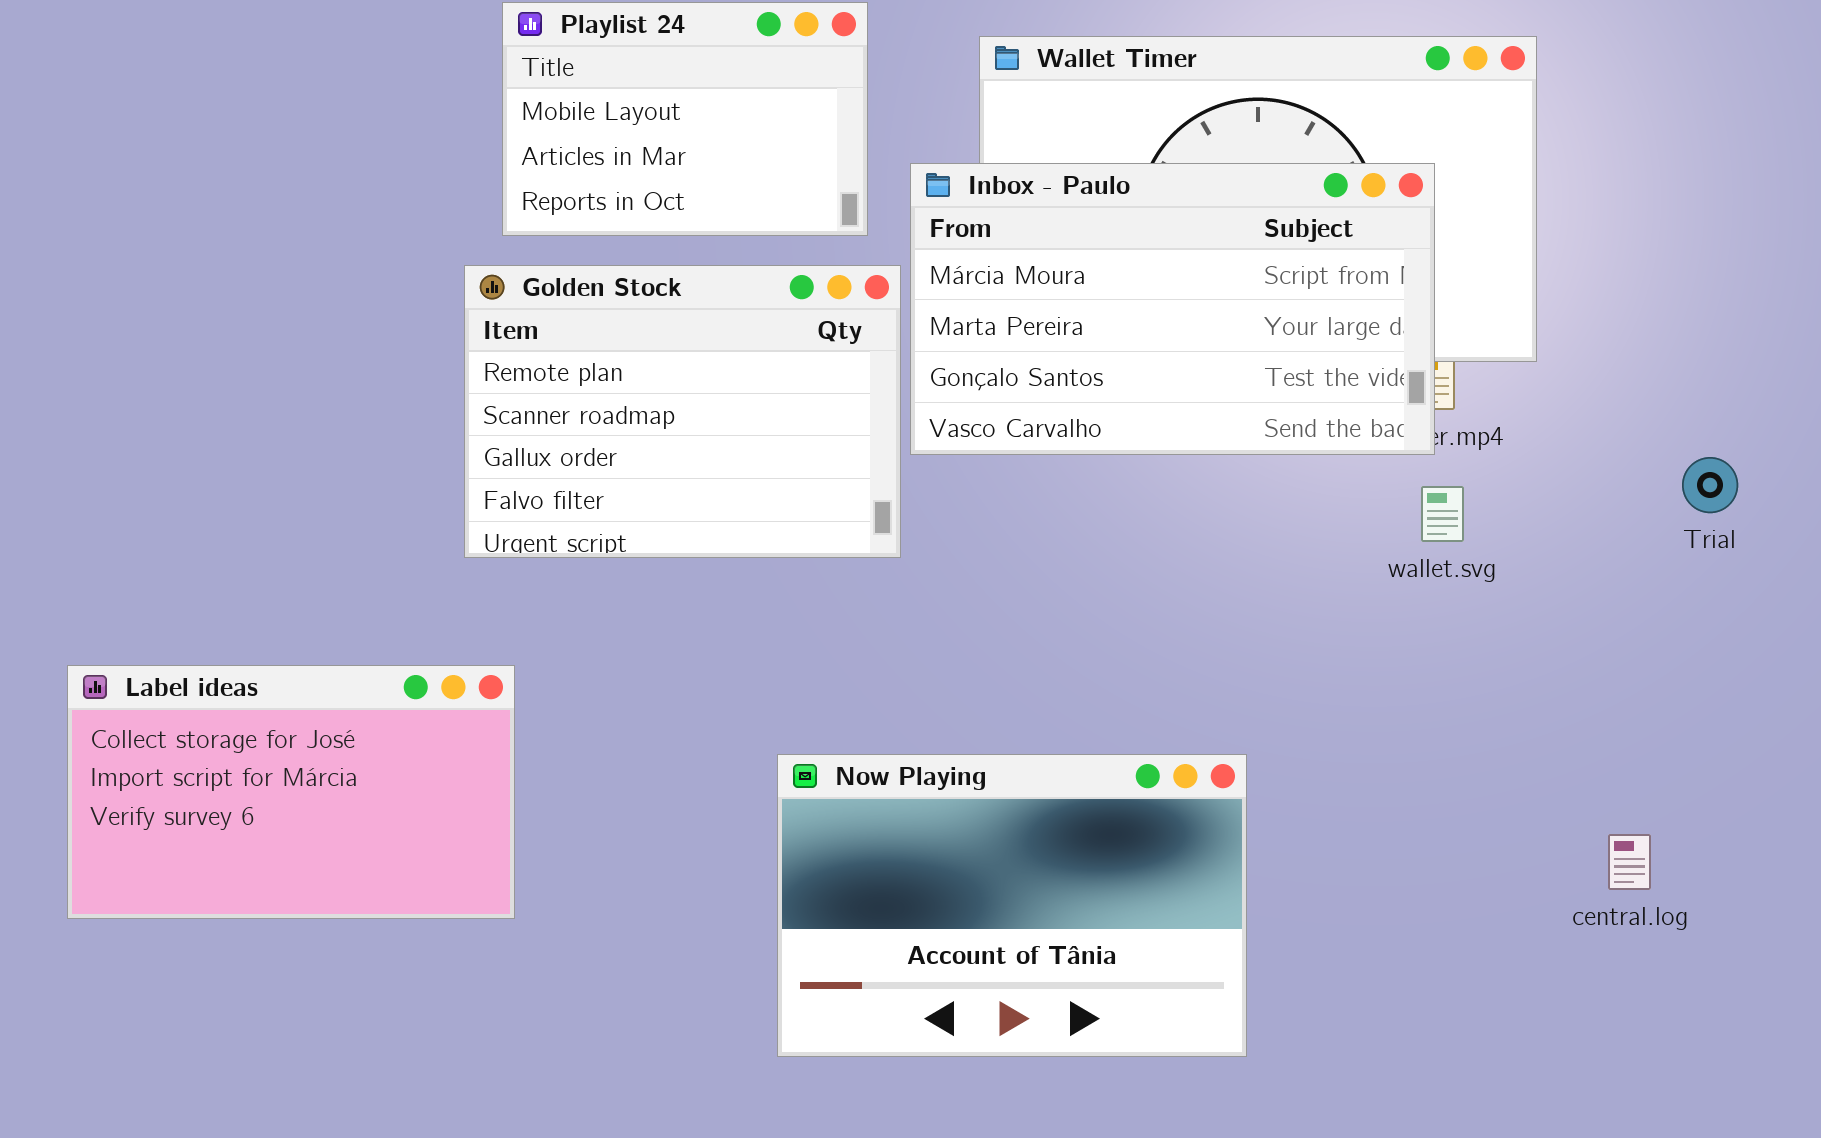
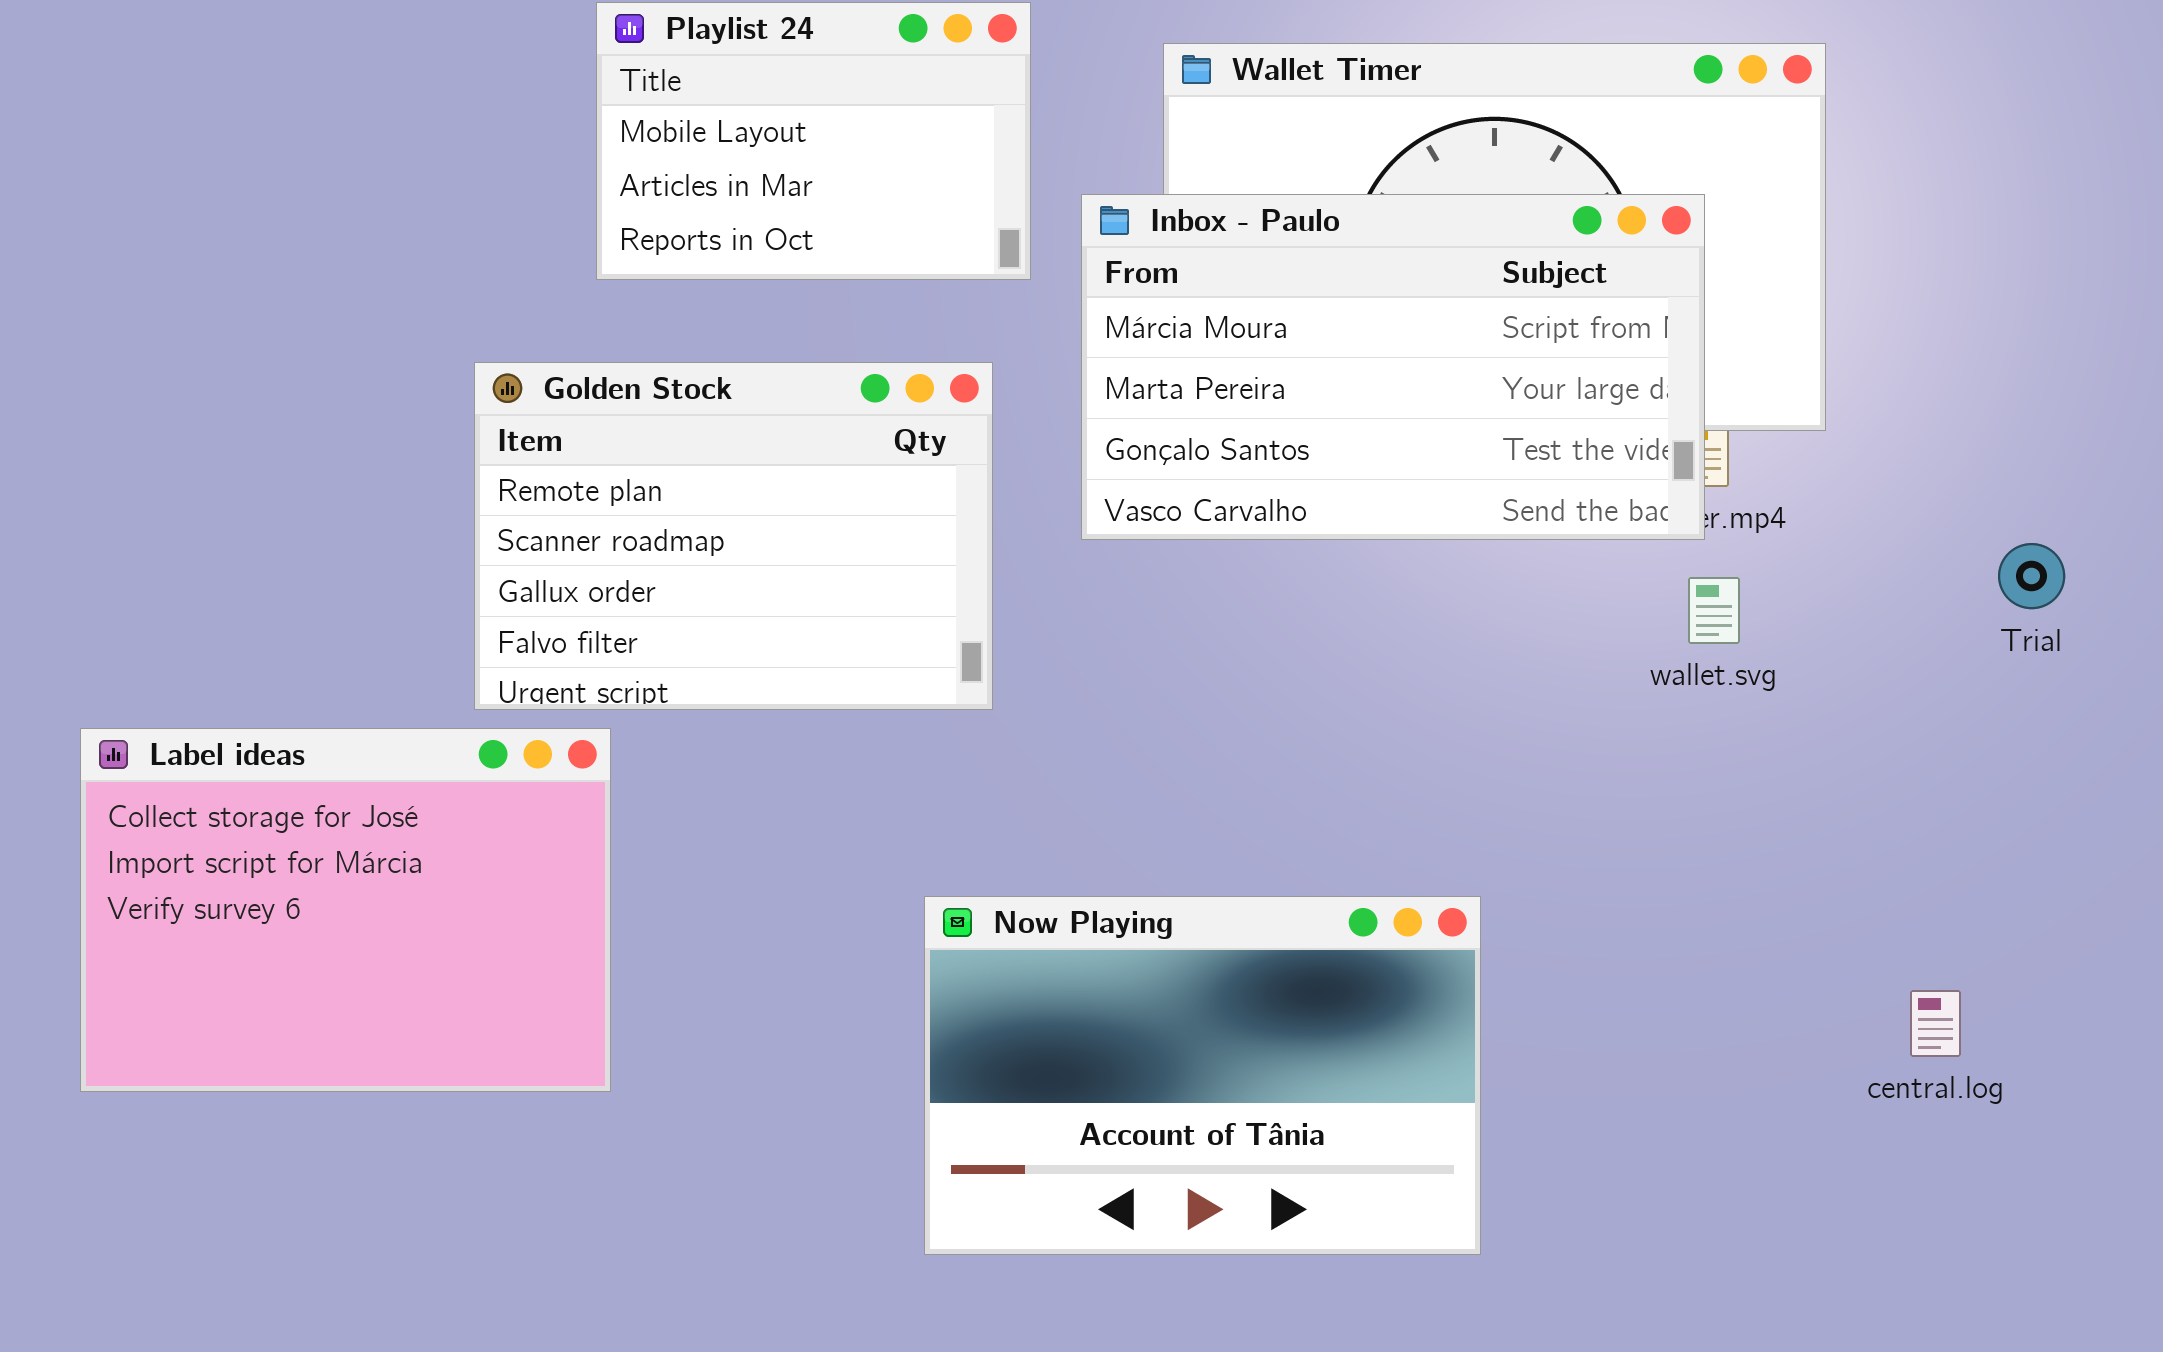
Golden Stock: [464,265,901,558] -> [474,362,993,710], moved
Label ideas: [67,665,515,919] -> [80,728,611,1092], resized

